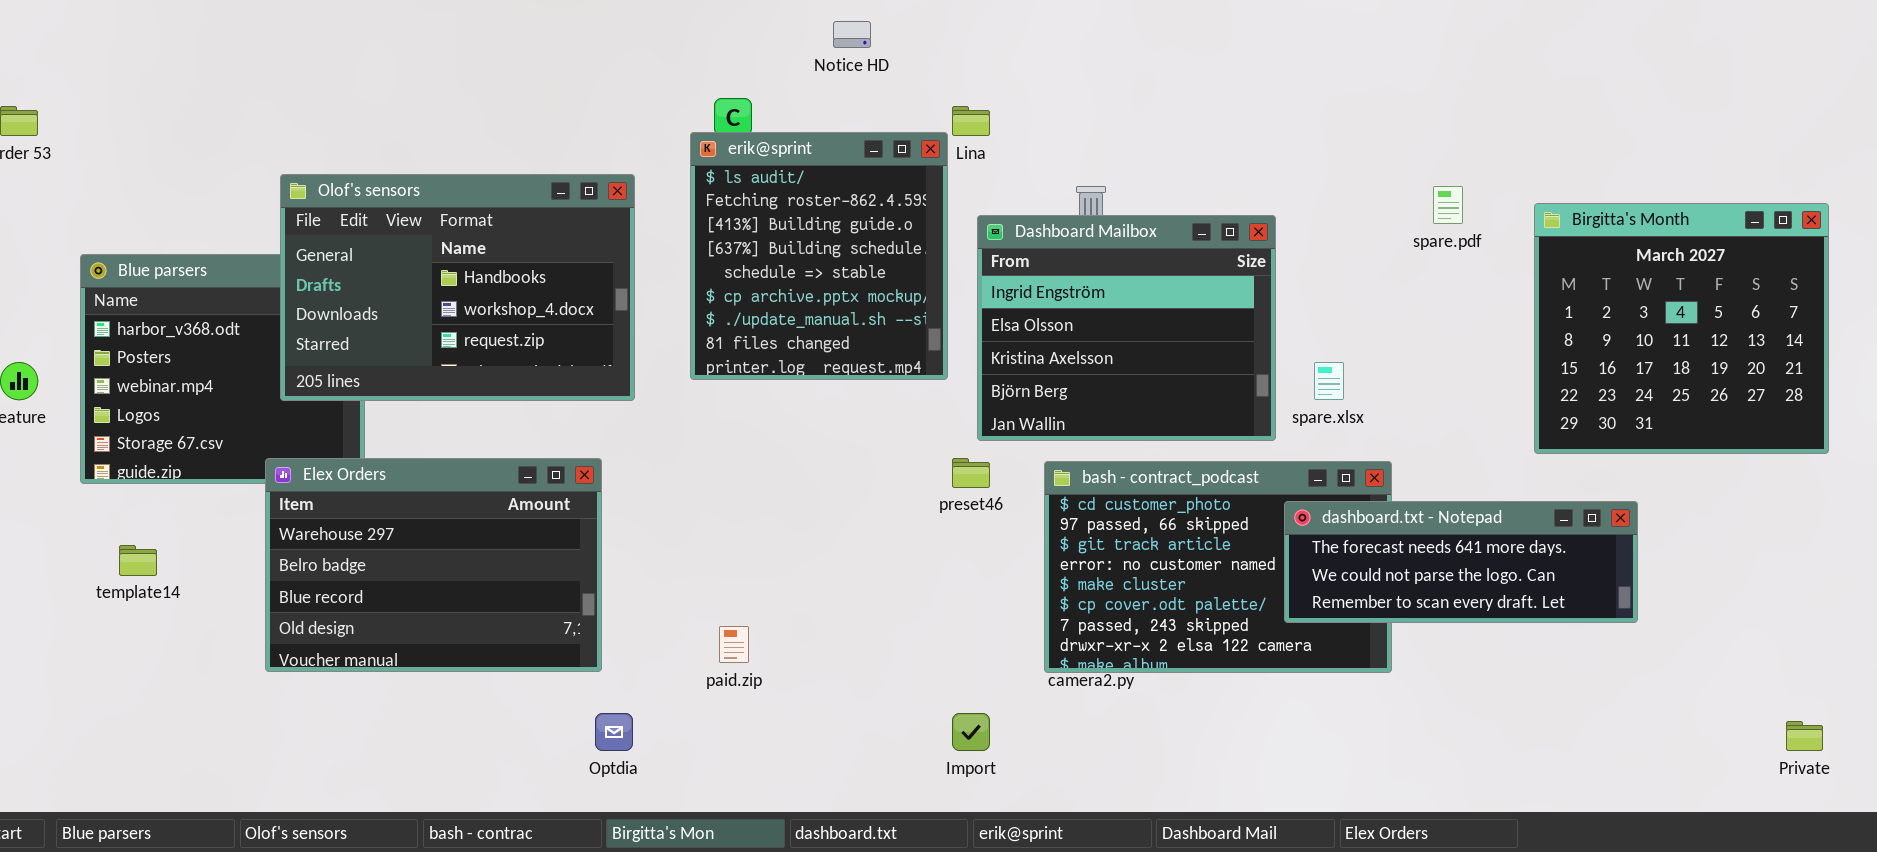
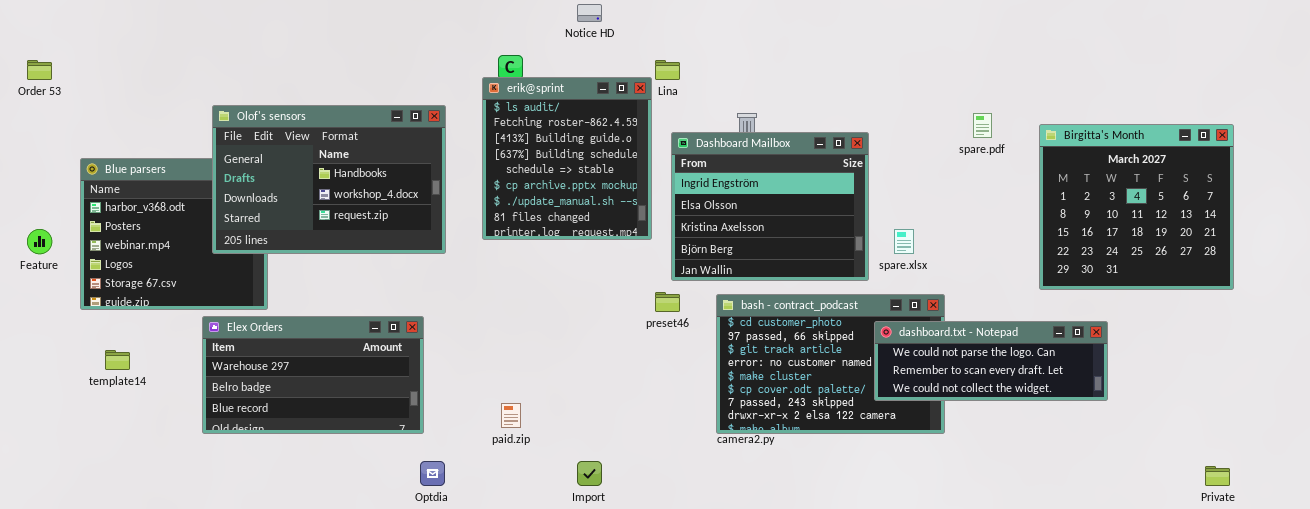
Elex Orders: [265,458,602,672] -> [202,316,424,434], resized
dashboard.txt - Notepad: [1284,501,1638,623] -> [874,321,1108,401], scrolled down 1 row
Import: [952,713,990,751] -> [577,461,602,486], moved

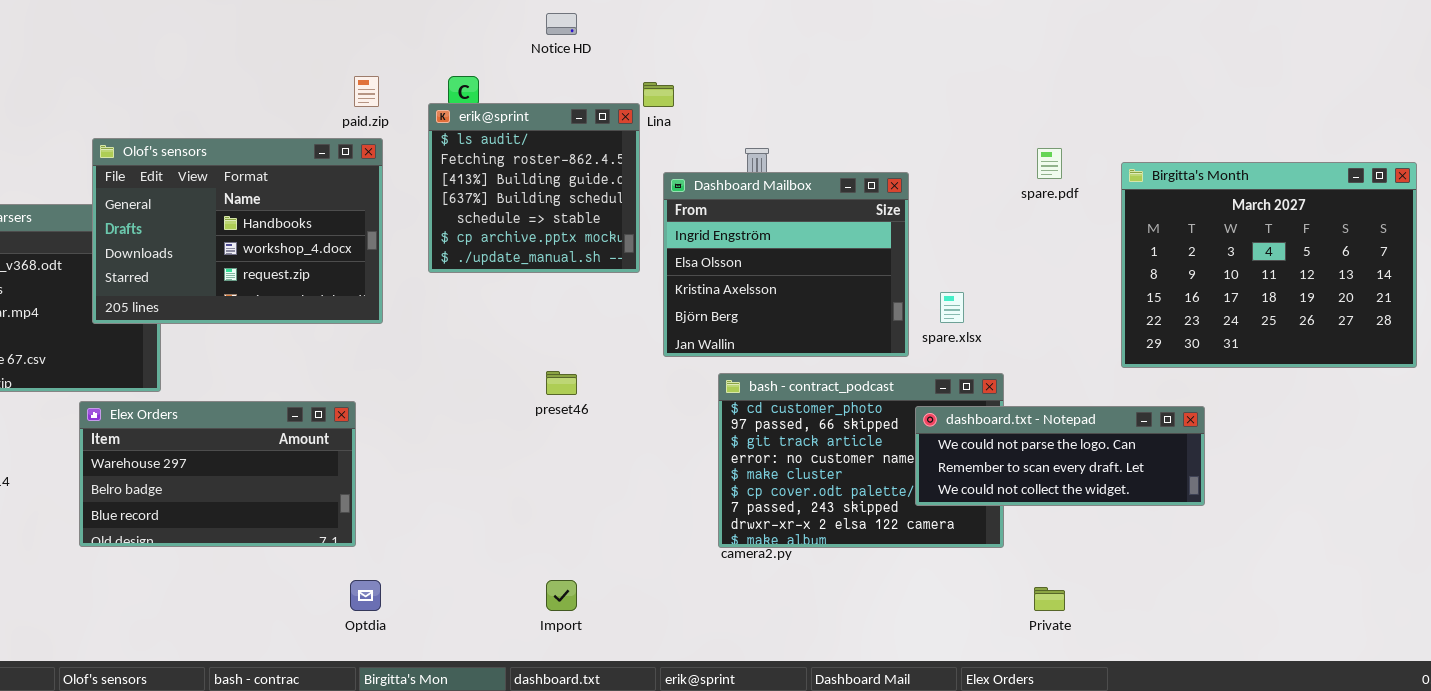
erik@sprint: [482,77,652,240] -> [428,103,640,273], resized
Birgitta's Month: [1039,124,1234,290] -> [1121,162,1417,368], resized
preset46: [655,292,680,312] -> [546,371,577,395], moved
paid.zip: [501,403,521,428] -> [354,76,379,107], moved
Private: [1205,466,1230,486] -> [1034,587,1065,611], moved

